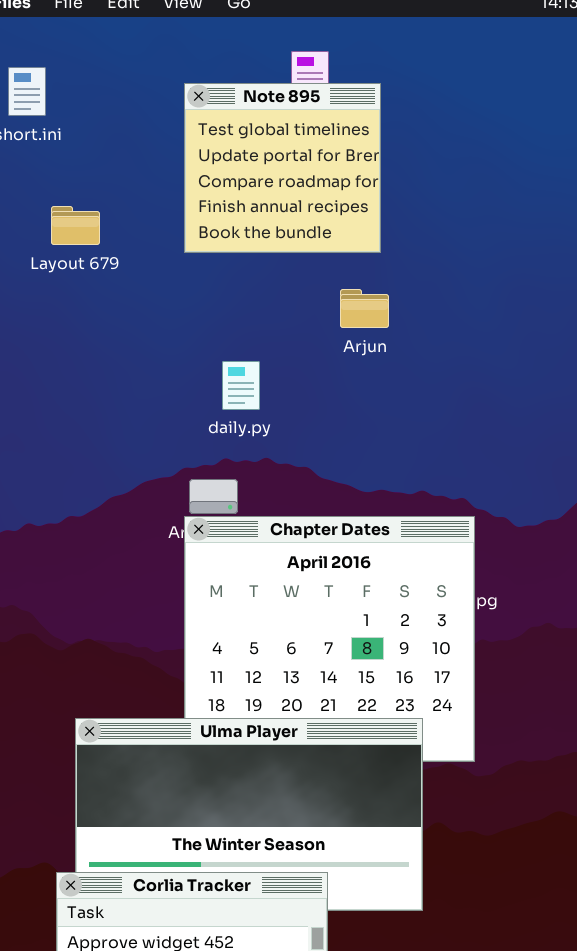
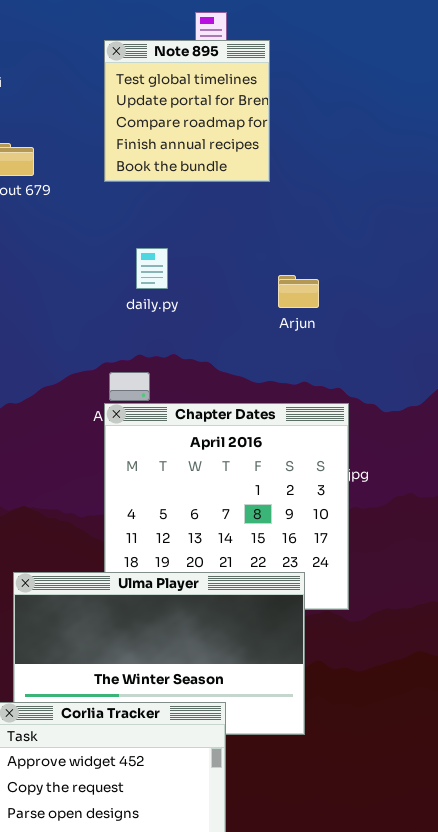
Arjun: [340,289,389,328] -> [278,275,319,308], moved
daily.py: [222,361,260,410] -> [136,248,168,289], moved

